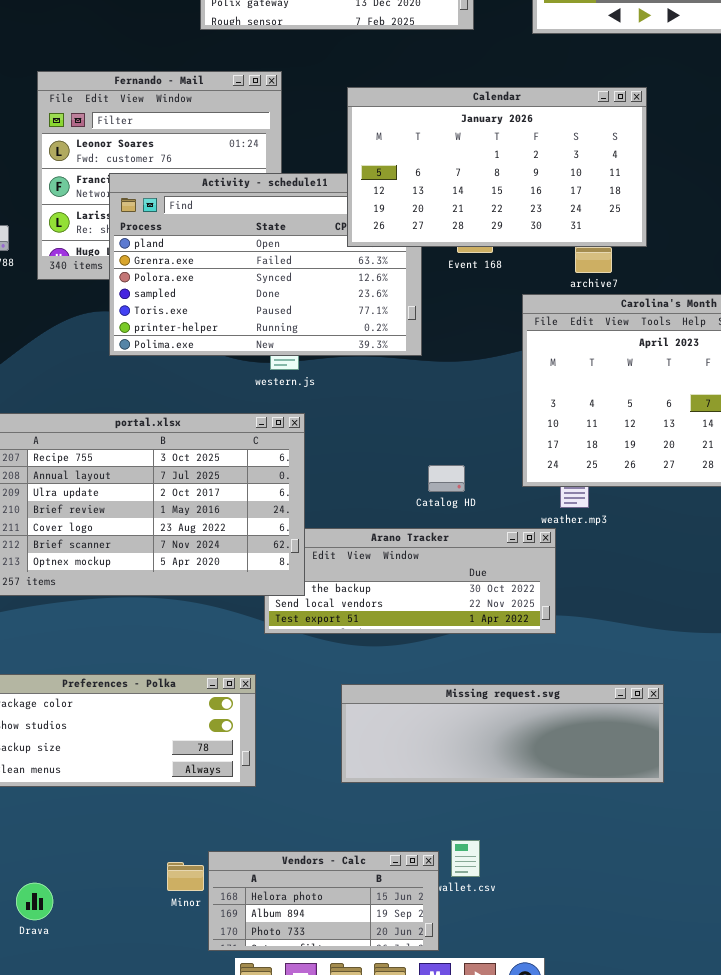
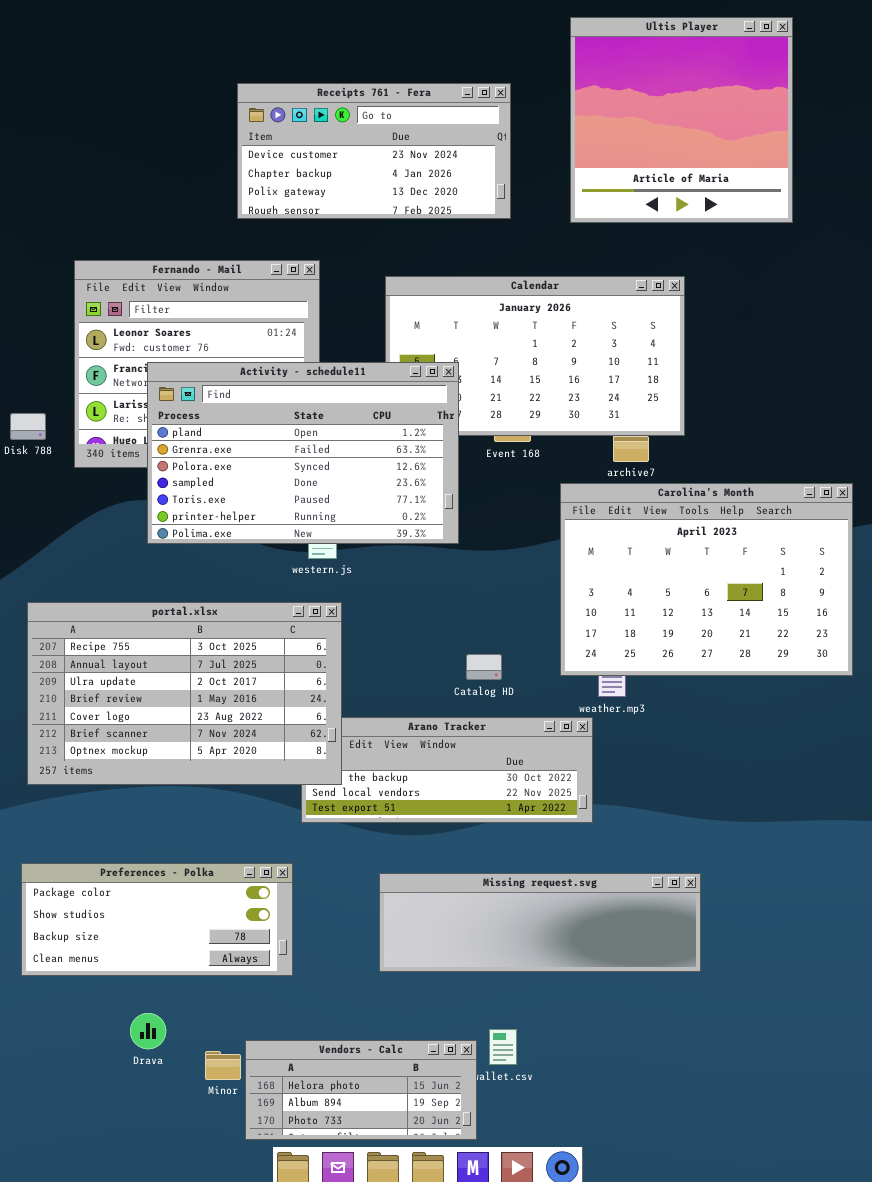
Activity - schedule11: [109,173,422,356] -> [147,362,459,544], raised
Drava: [16,883,53,920] -> [130,1013,166,1049], moved

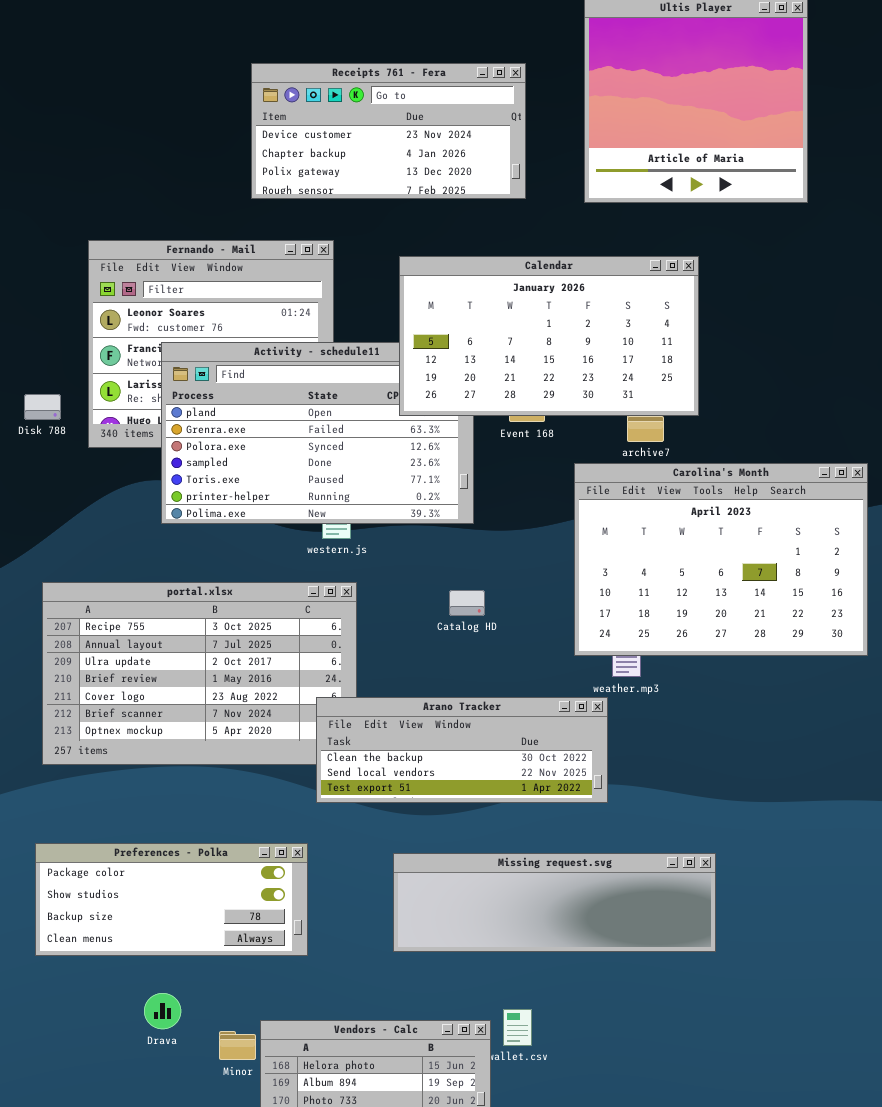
Calendar: [385,276,685,436] -> [399,256,699,416], raised
Catalog HD: [466,654,502,680] -> [449,590,485,616], moved
Arano Tracker: [301,717,593,823] -> [316,697,608,803], raised

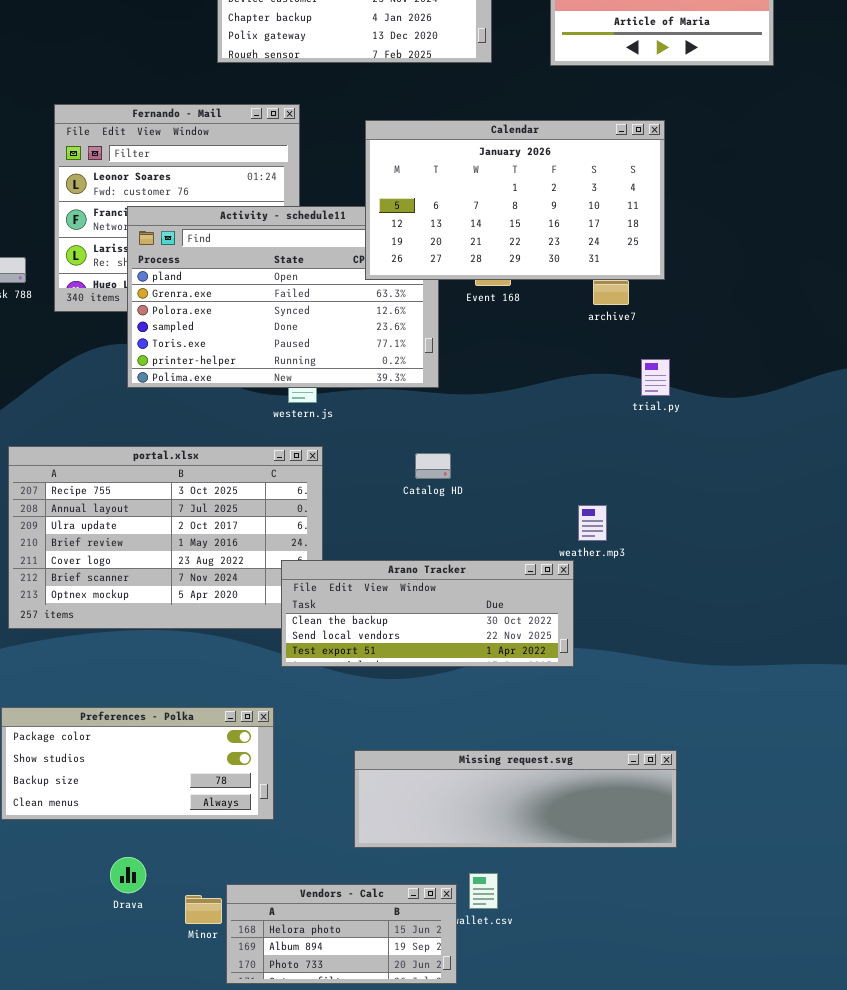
Carolina's Month: [574,463,868,656] -> none, closed
Missing request.svg: [393,853,716,952] -> [354,750,677,848], moved

